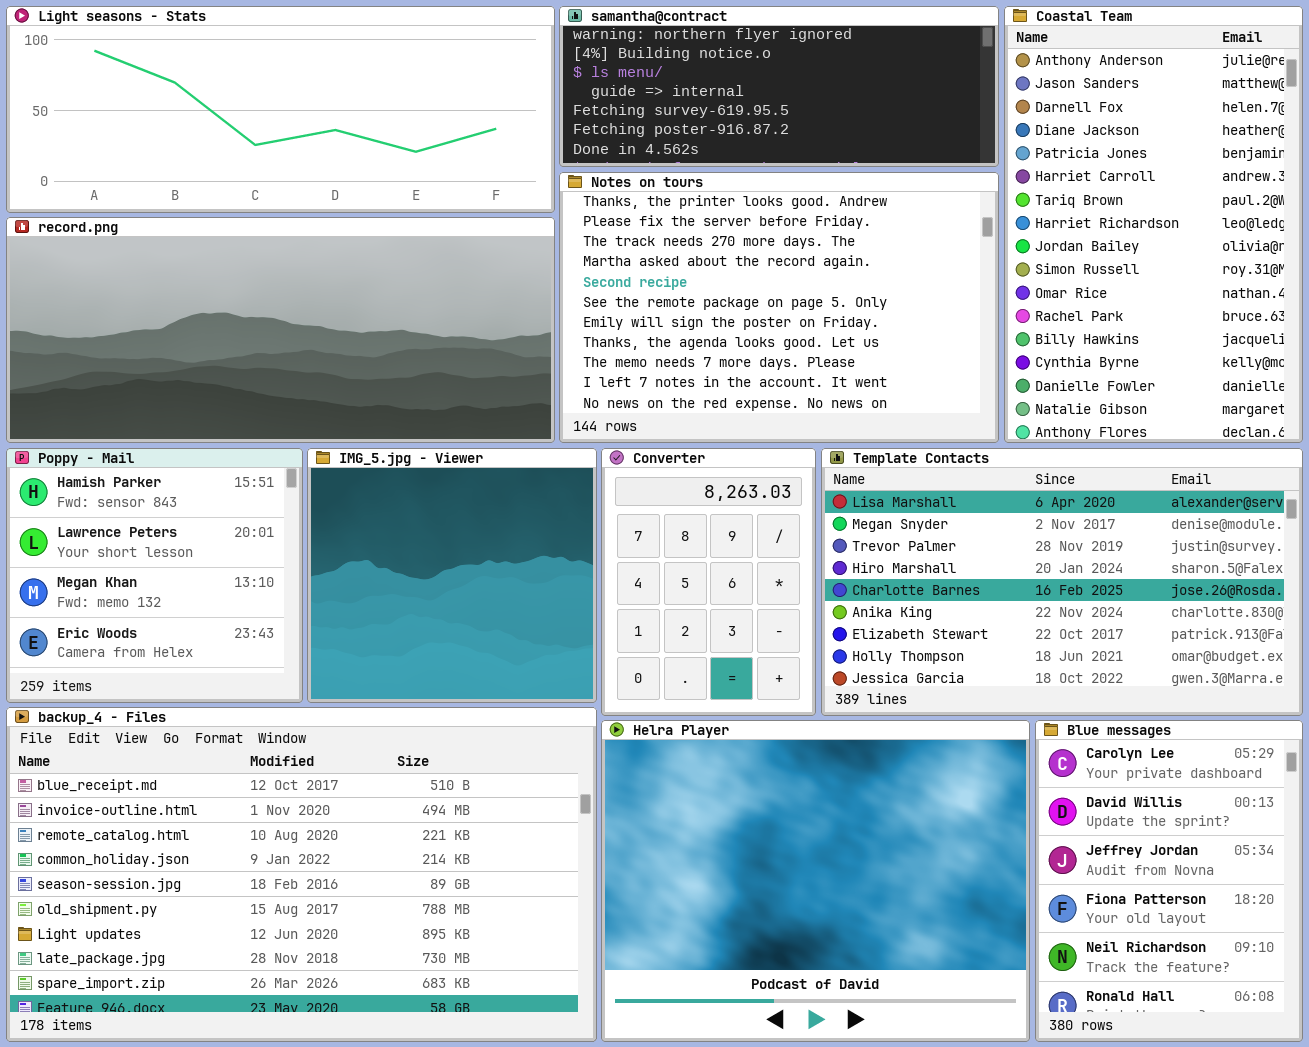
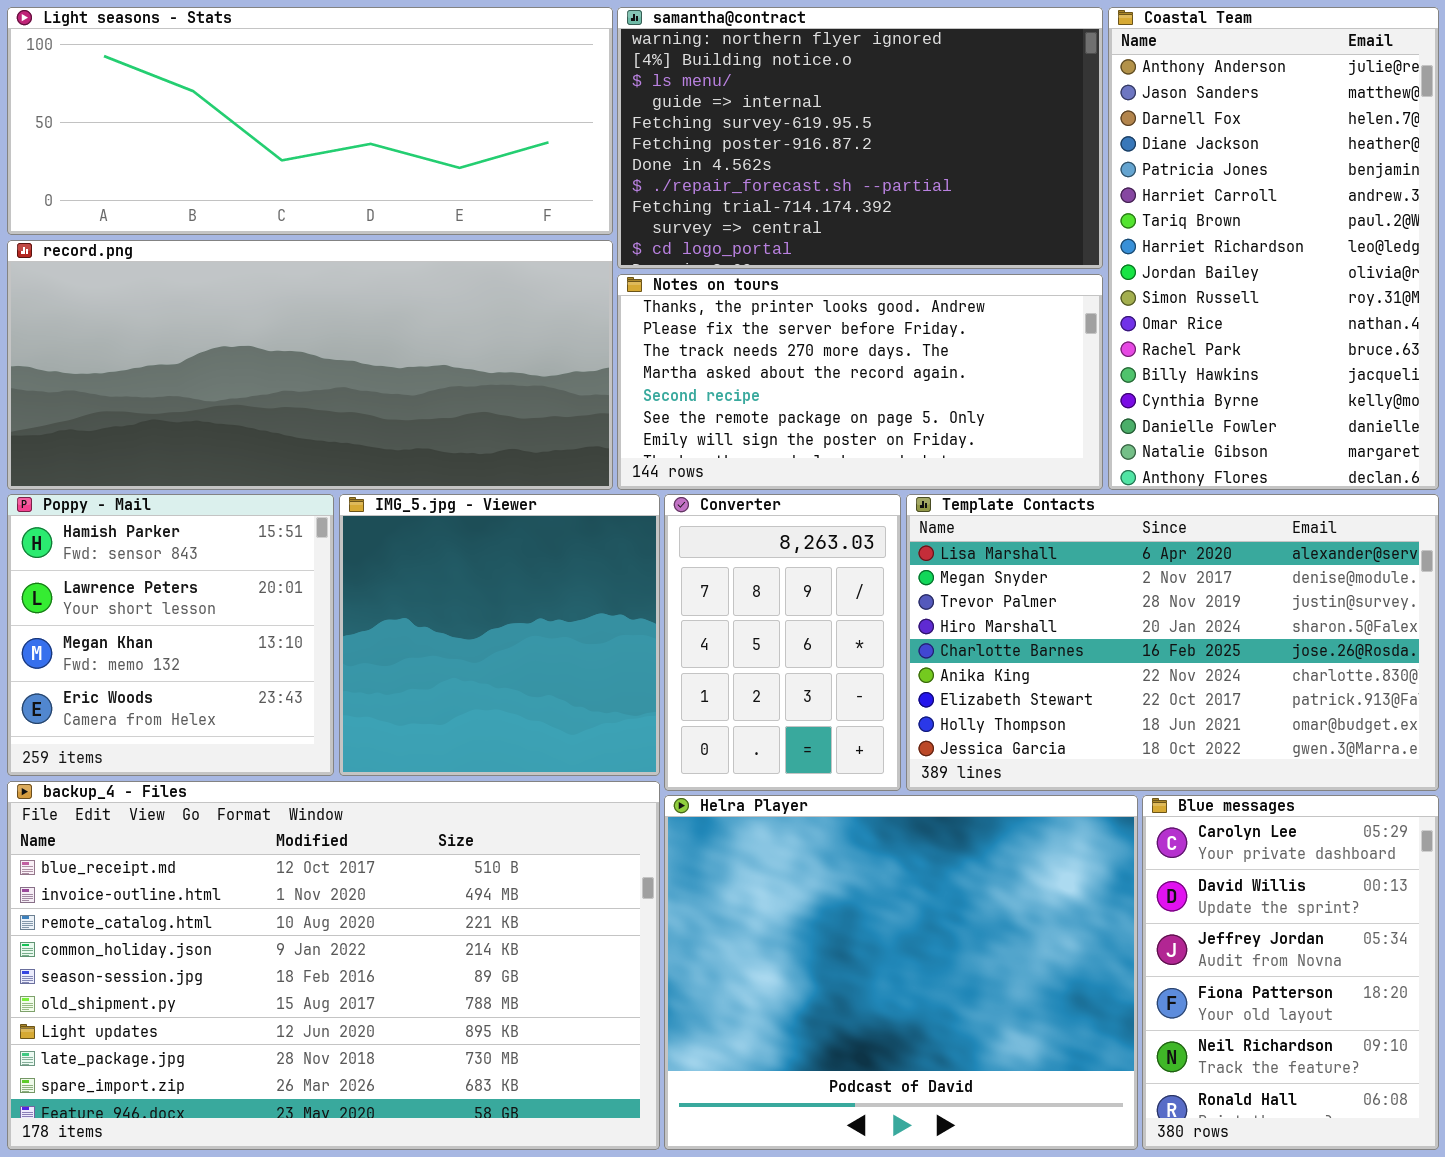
samantha@contract: [559,6,999,167] -> [617,7,1103,269], resized
Notes on tours: [559,172,999,443] -> [617,274,1103,490], resized

